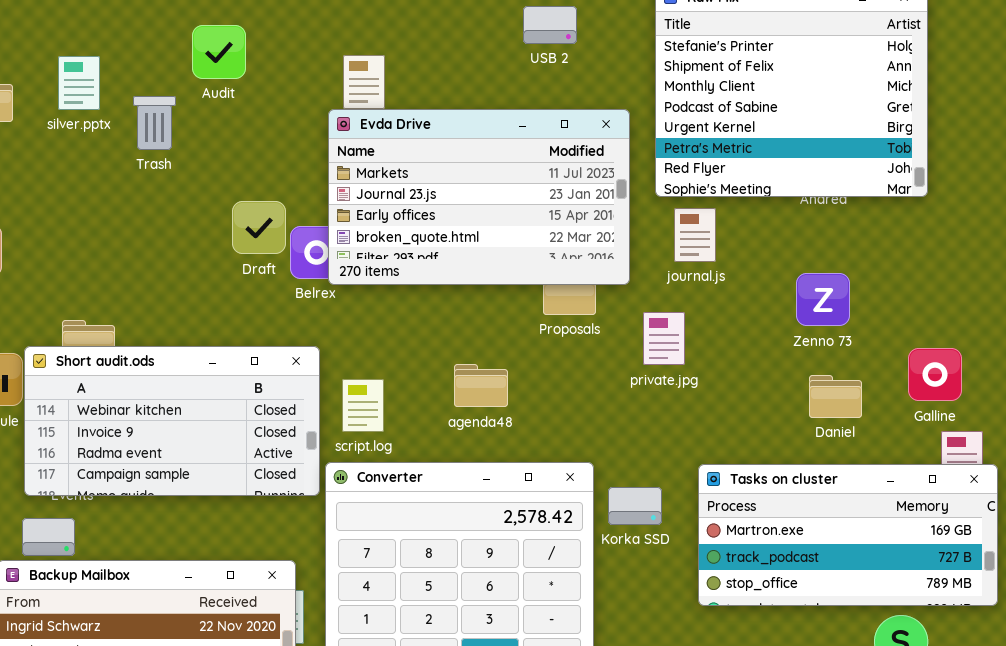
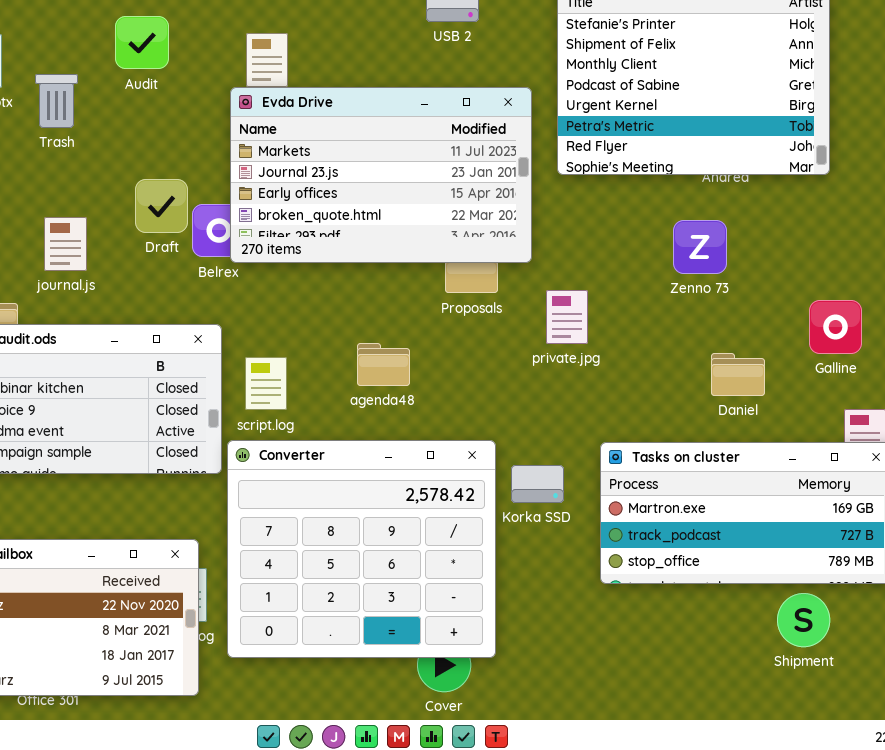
Audit: [192,25,246,79] -> [115,16,169,69], moved
journal.js: [674,208,716,262] -> [44,217,87,271], moved
Zenno 73: [796,273,850,326] -> [673,220,727,274], moved
Galline: [908,348,962,401] -> [809,300,862,354], moved

